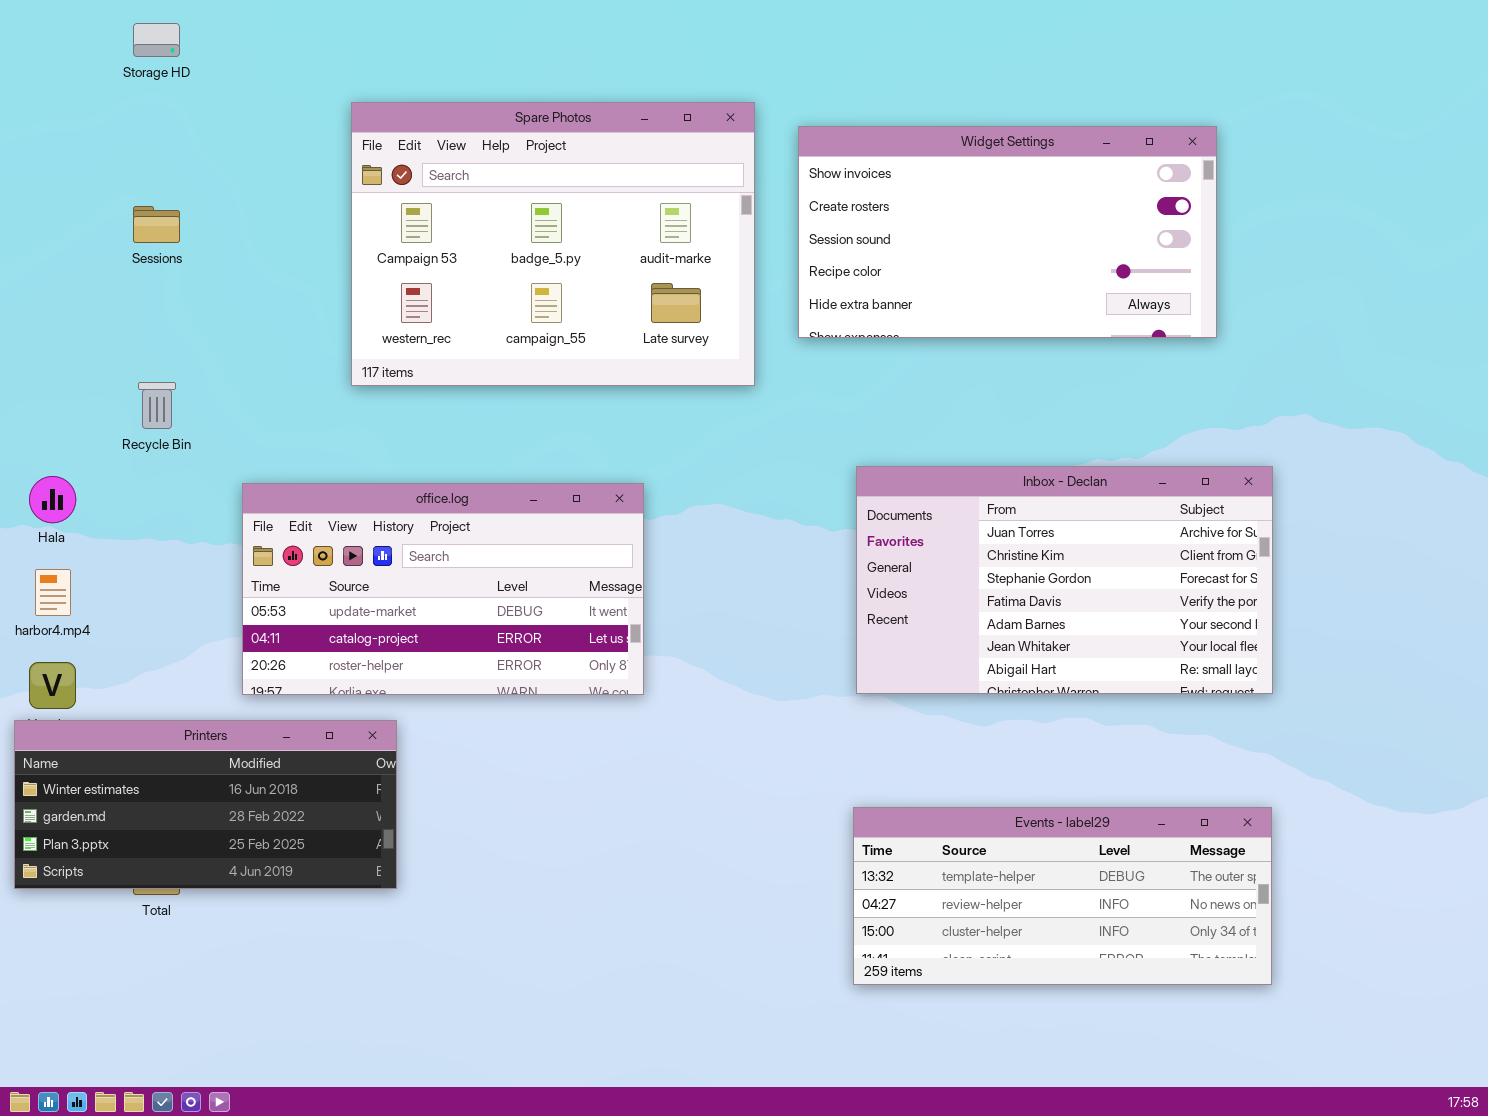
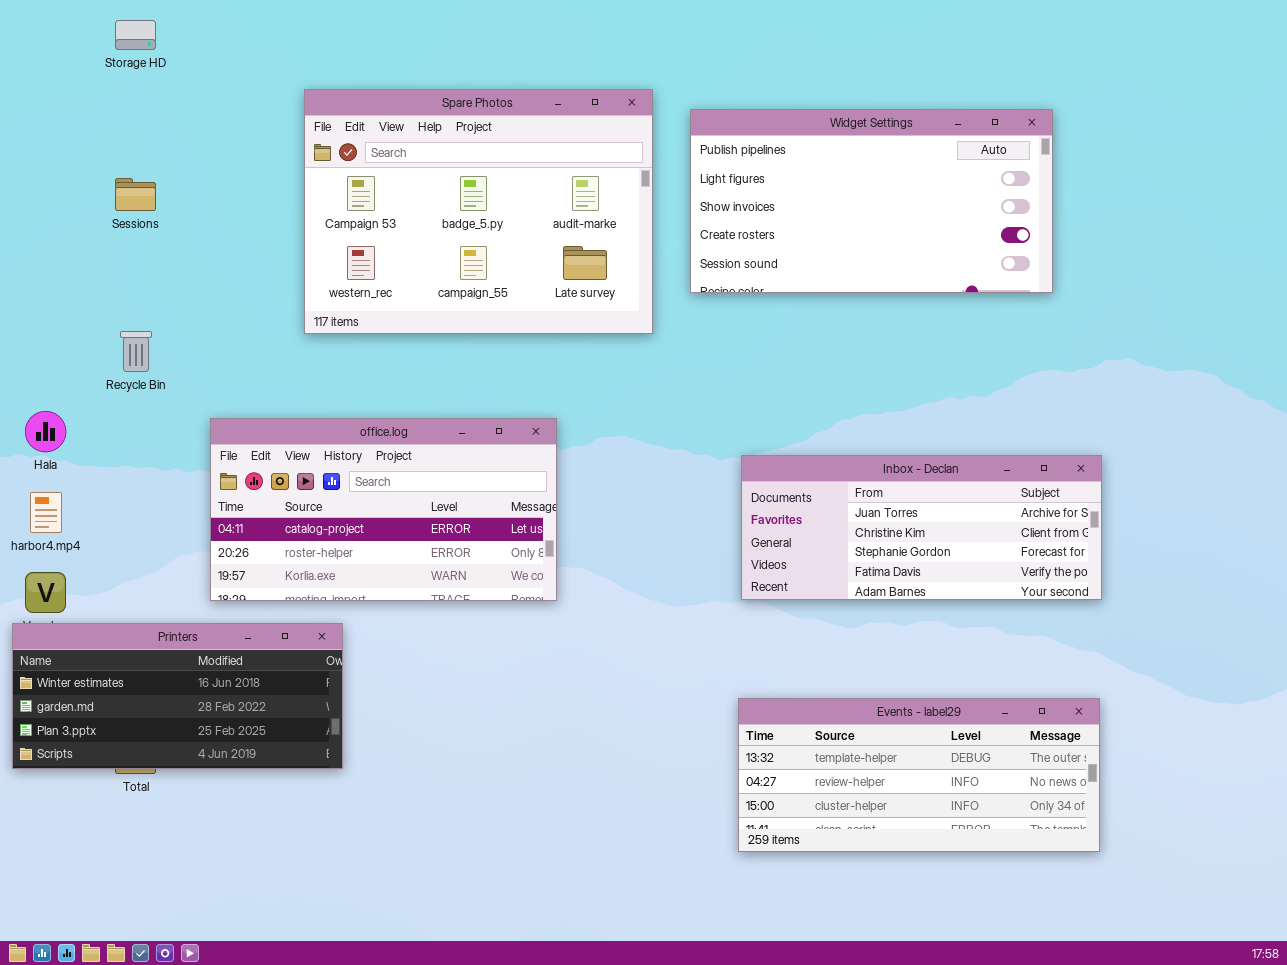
Widget Settings: [798,126,1217,338] -> [690,109,1053,293], scrolled up 2 rows
Inbox - Declan: [856,466,1273,694] -> [741,455,1102,600], resized
office.log: [242,483,644,695] -> [210,418,557,601], scrolled down 1 row

